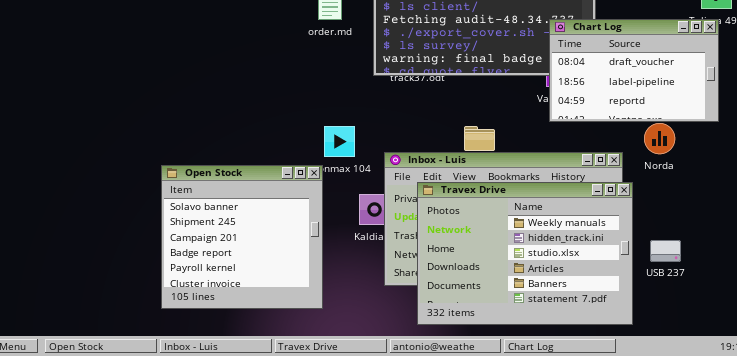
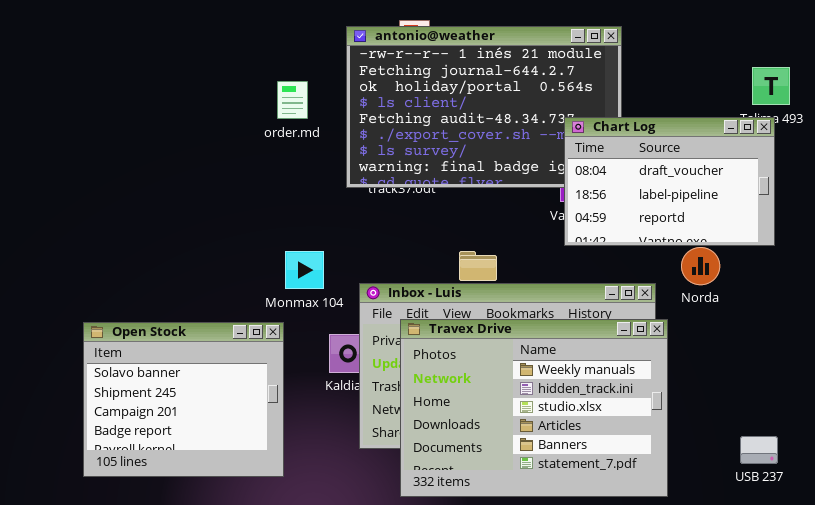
Open Stock: [161,165,323,309] -> [83,322,284,477], resized
USB 237: [650,240,681,262] -> [740,436,778,464], moved

